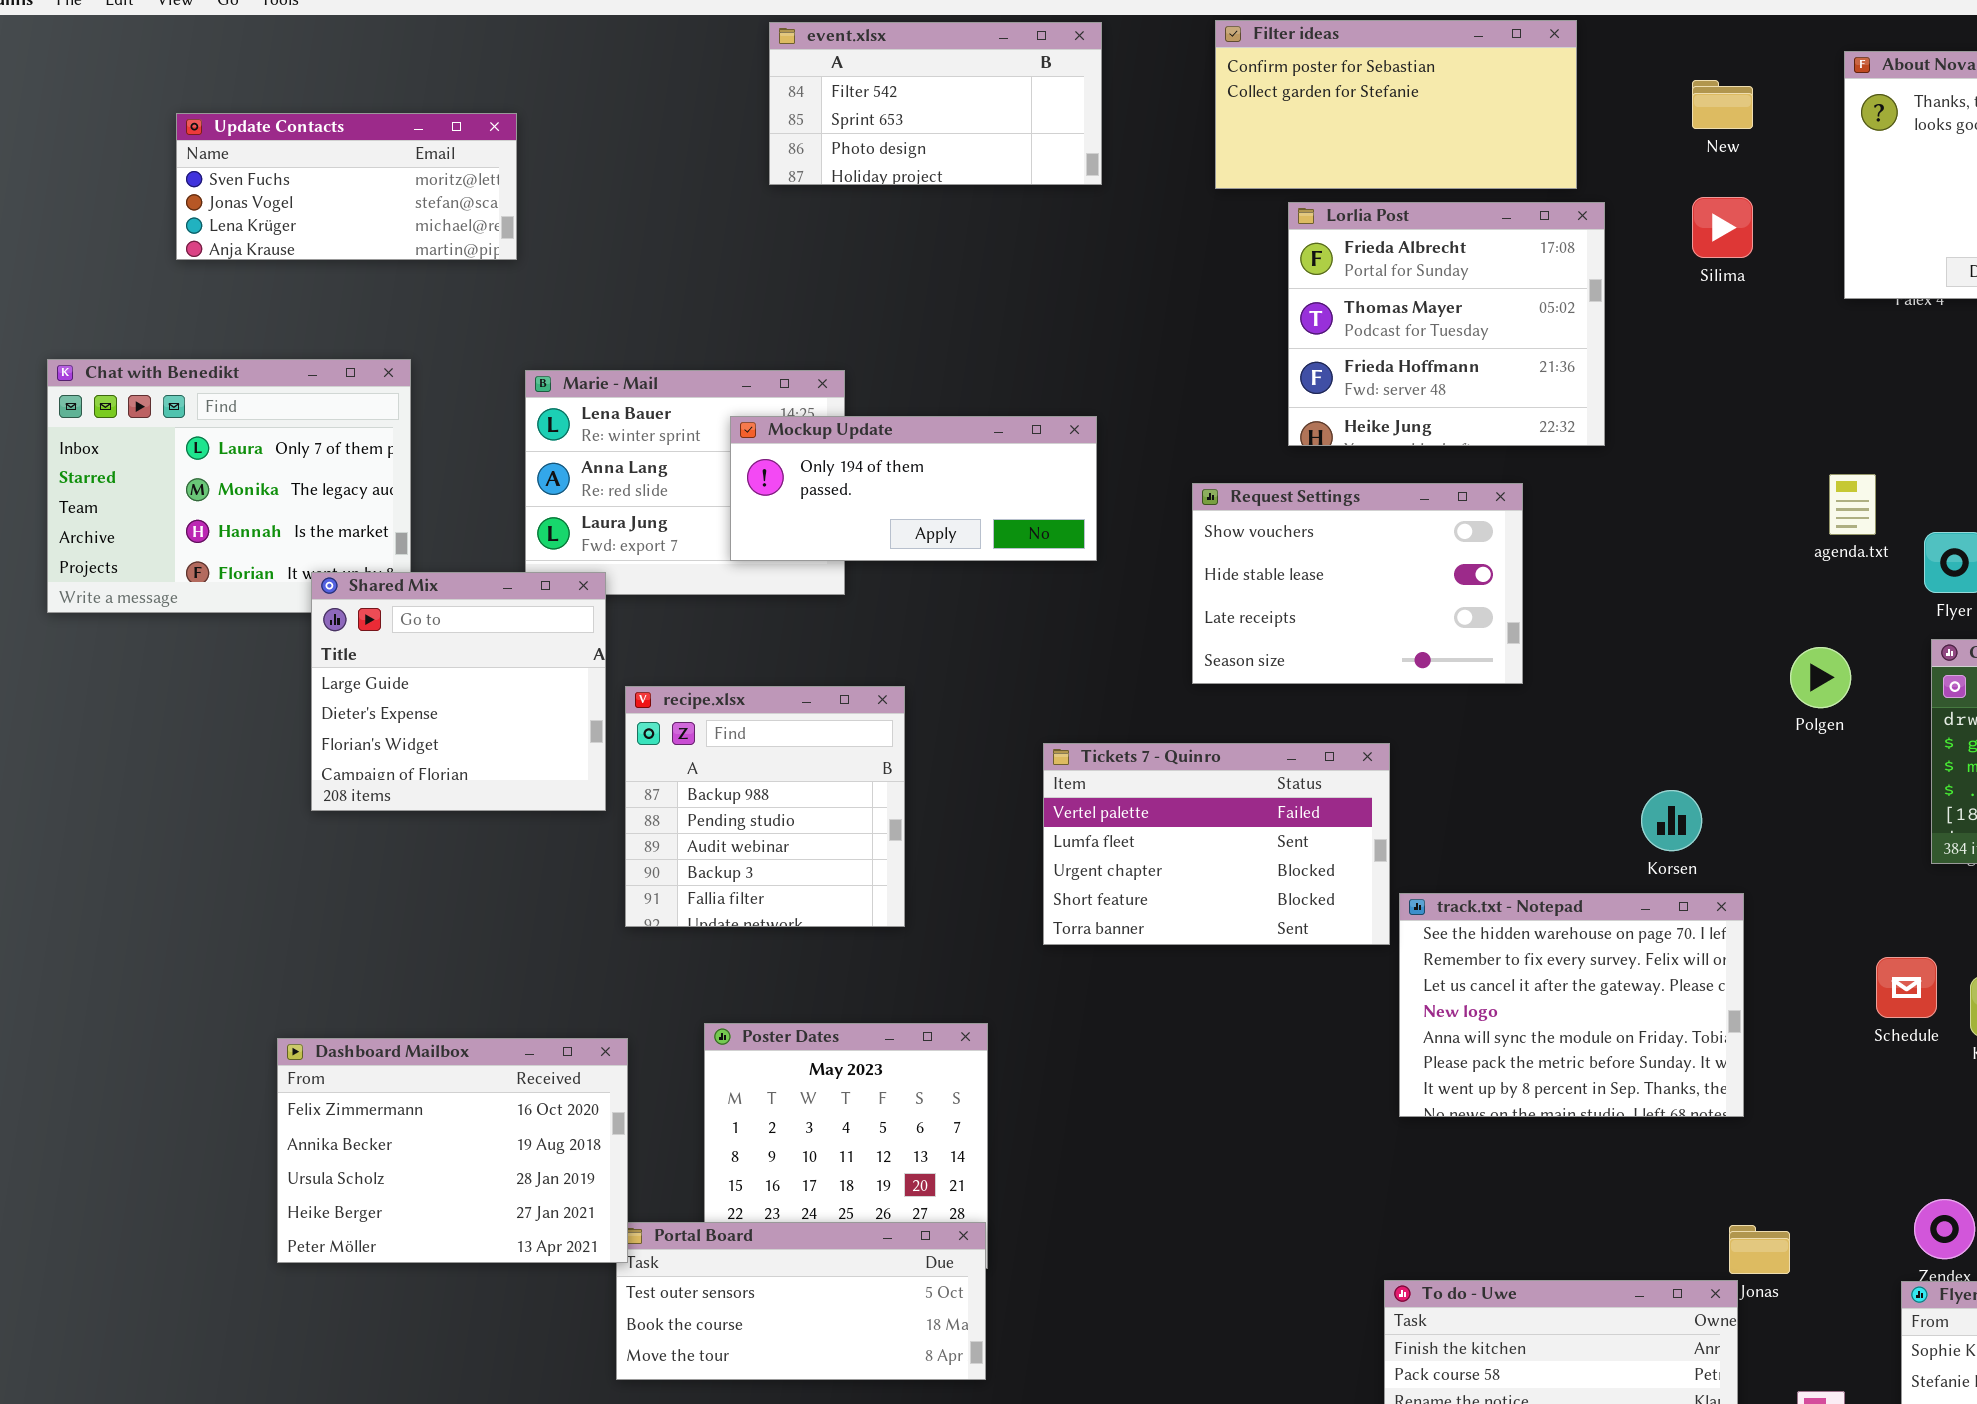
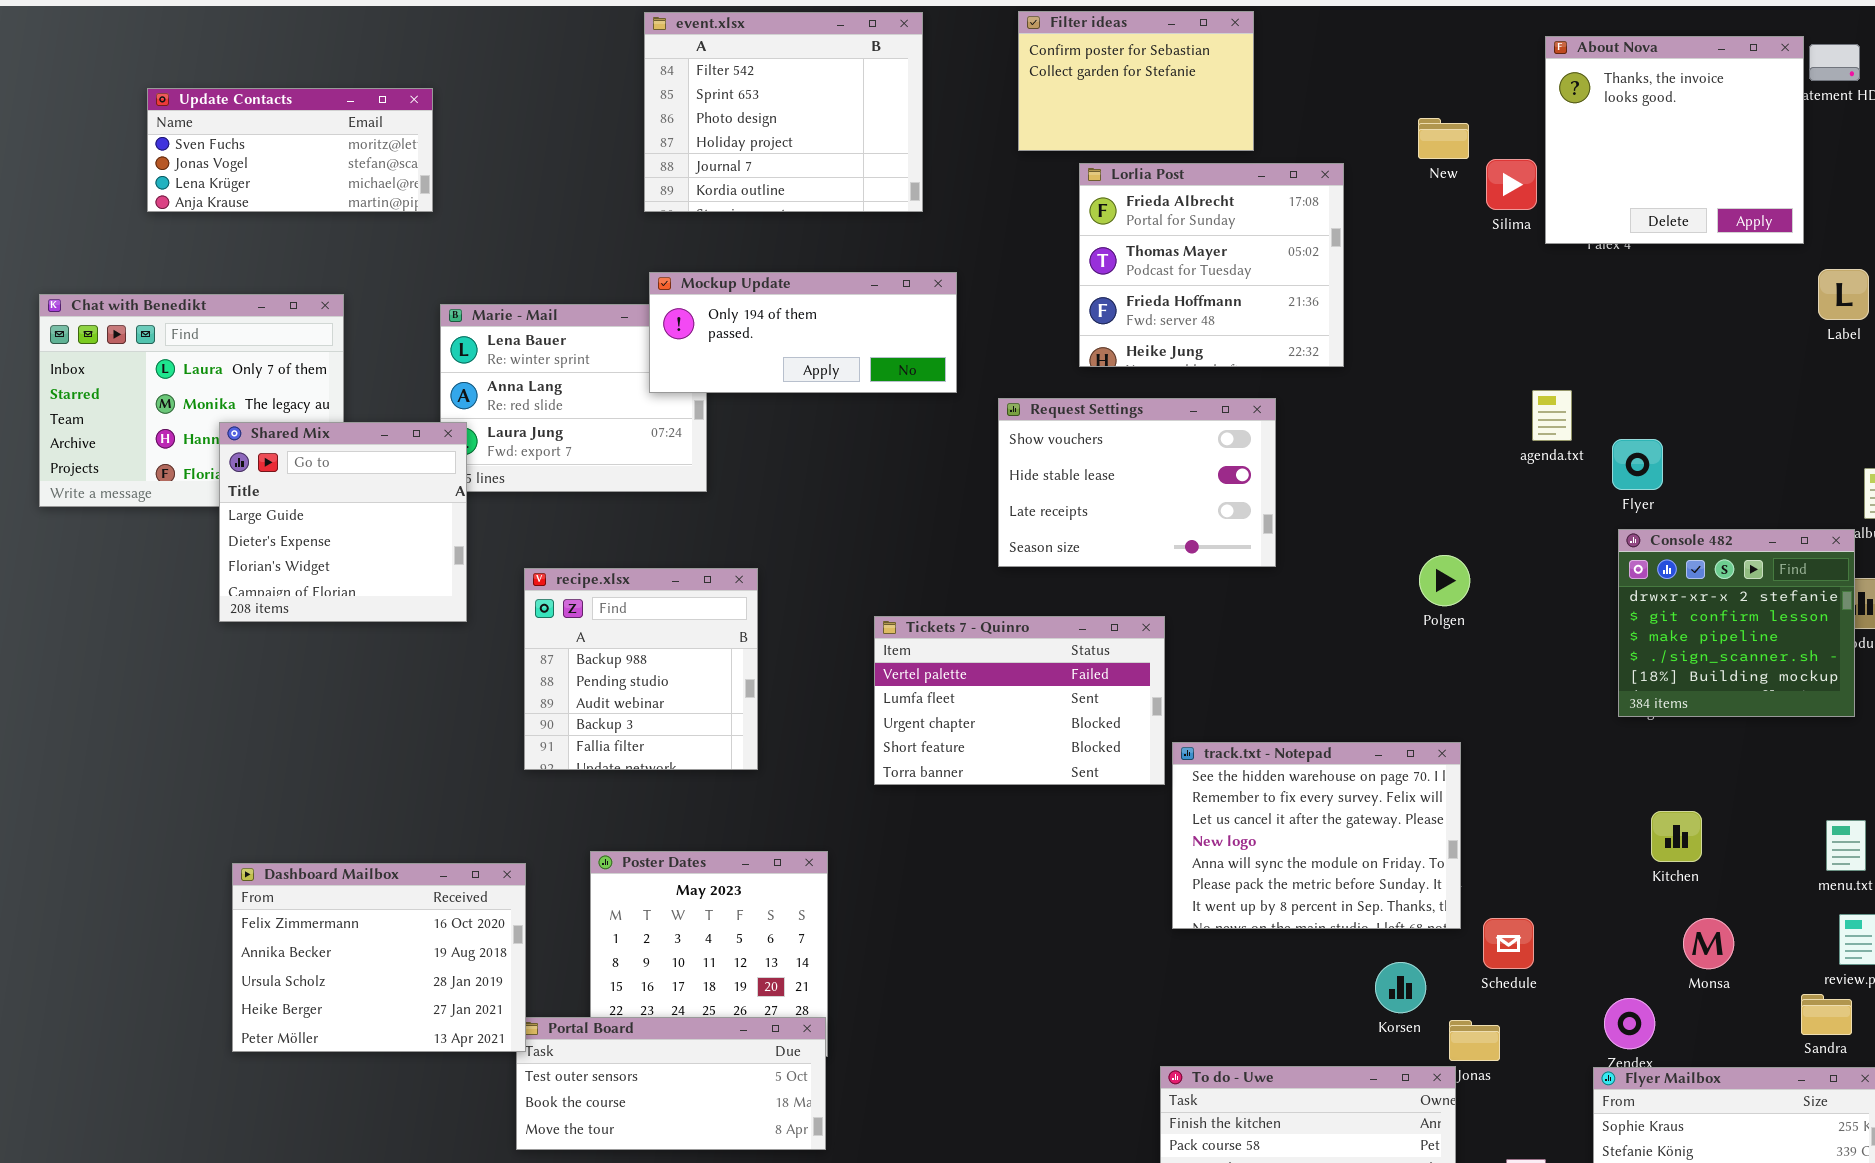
Filter ideas: [1215,20,1577,189] -> [1018,11,1254,151], resized
event.xlsx: [769,22,1102,185] -> [644,12,923,212], resized
New: [1692,80,1753,129] -> [1418,118,1469,159], moved
Silima: [1692,197,1753,258] -> [1486,159,1537,210], moved
Mockup Update: [730,416,1097,561] -> [649,272,957,393], moved
Shared Mix: [311,572,606,811] -> [219,422,467,622], moved
Polgen: [1790,647,1851,708] -> [1419,555,1470,606], moved
Korsen: [1641,790,1702,851] -> [1375,962,1426,1013], moved
Schedule: [1876,957,1937,1018] -> [1483,918,1534,969], moved

